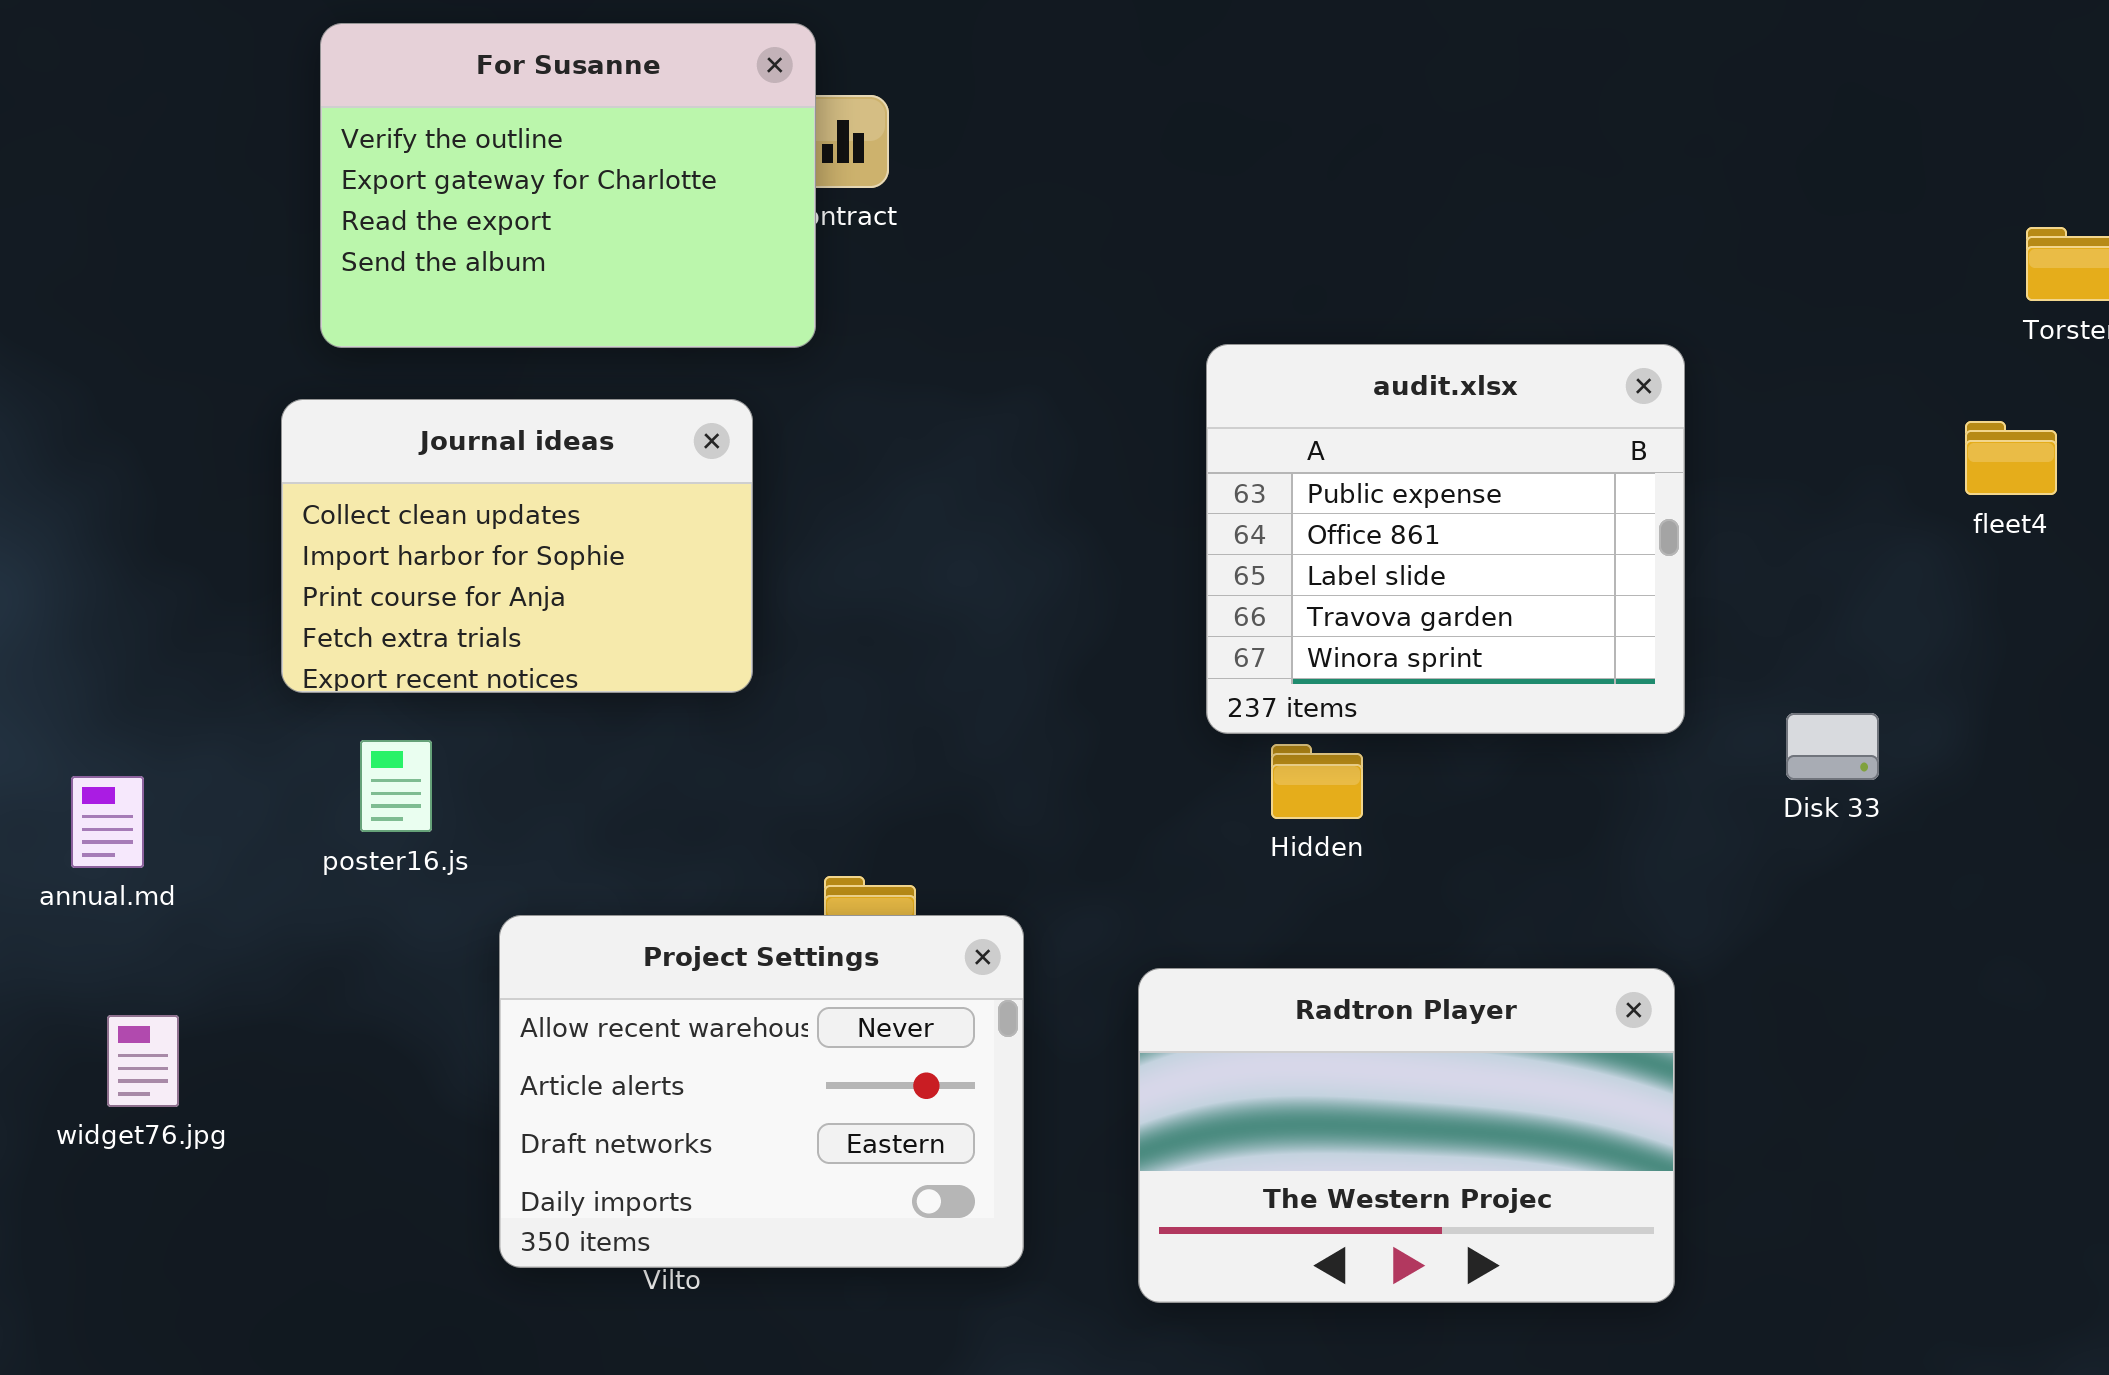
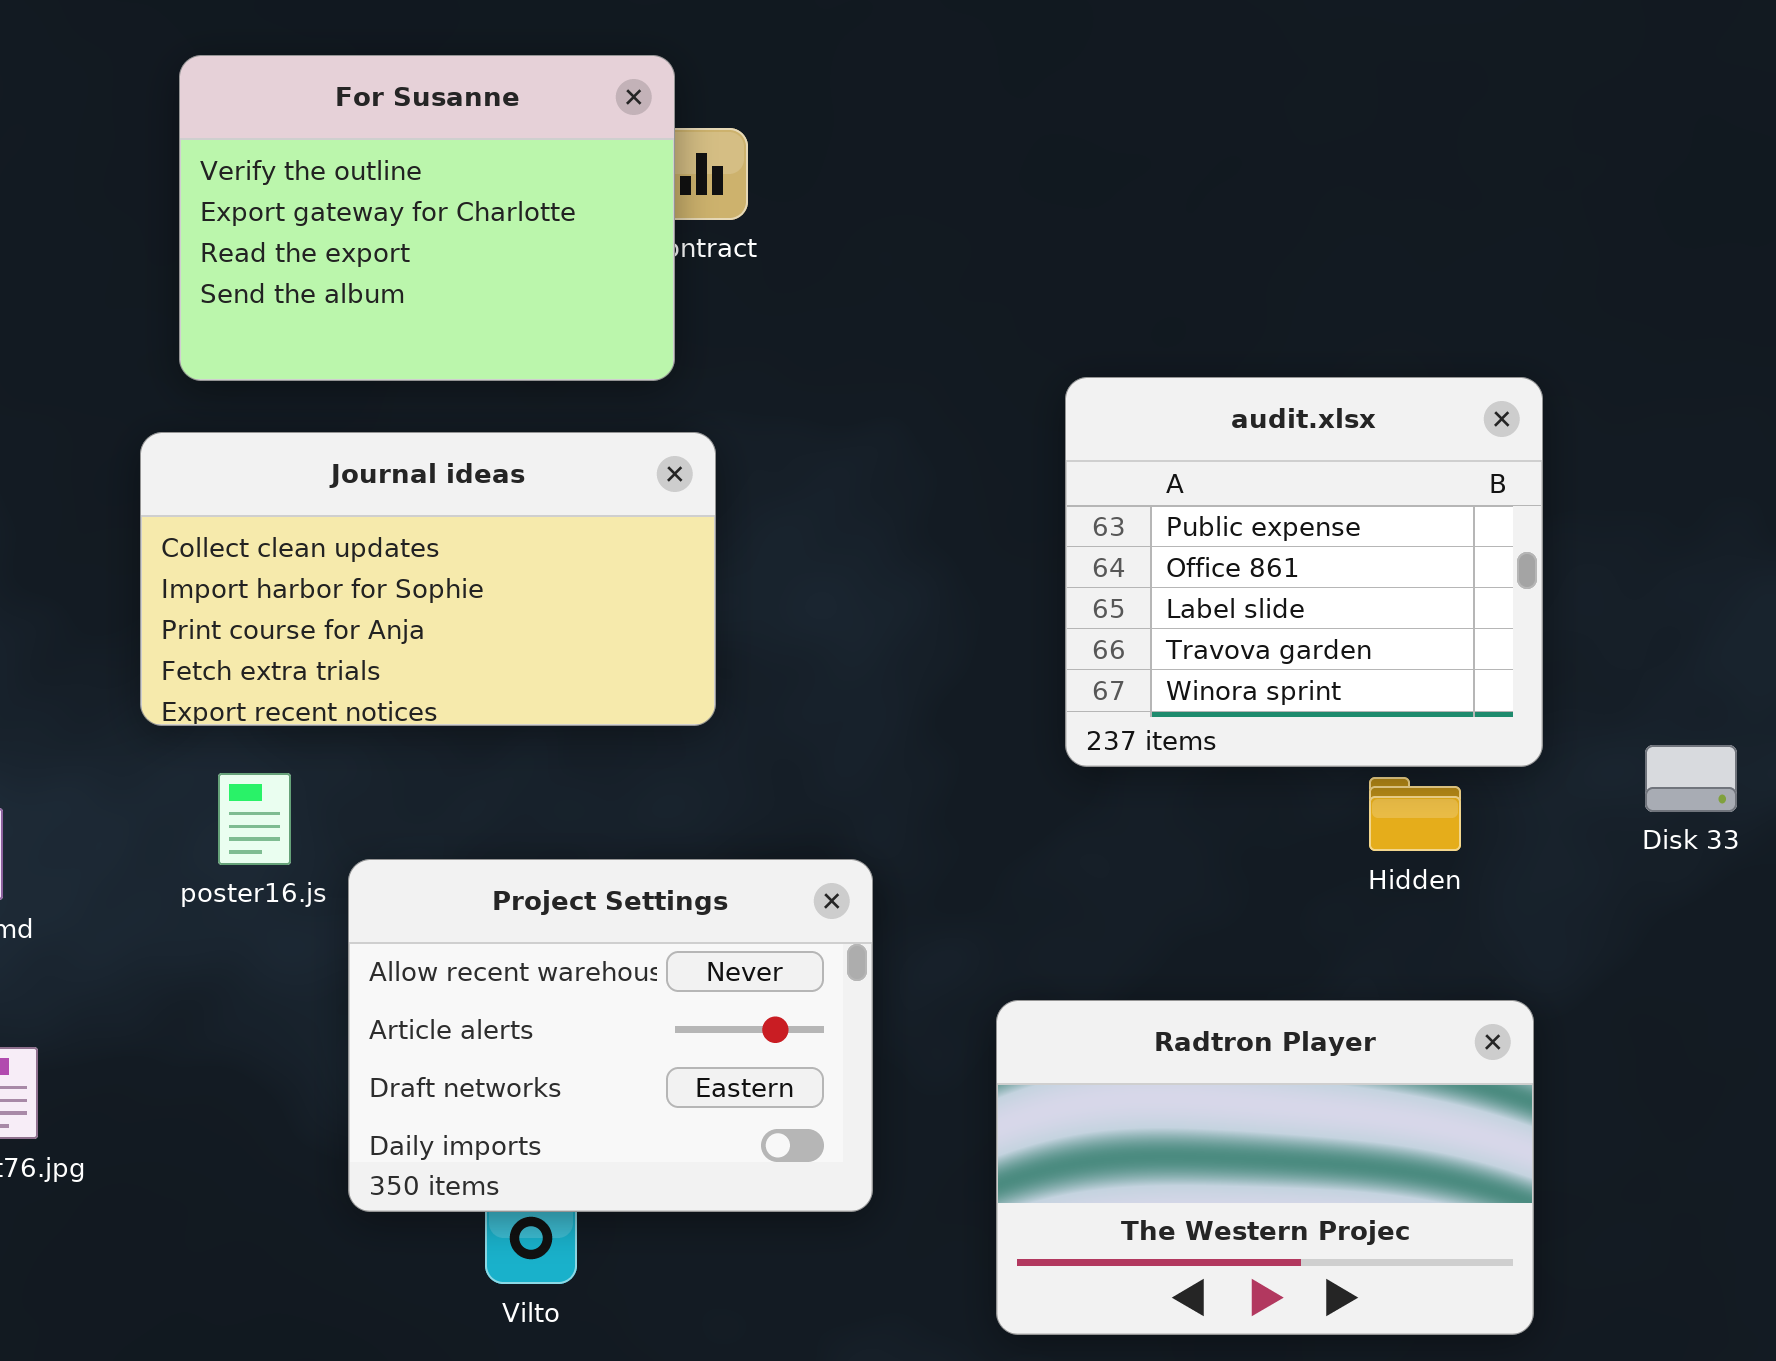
Journal ideas: [281,399,753,693] -> [140,432,716,726], resized
Hidden: [1271,744,1363,819] -> [1369,777,1461,851], moved
Project Settings: [499,915,1024,1268] -> [348,859,873,1212], moved

